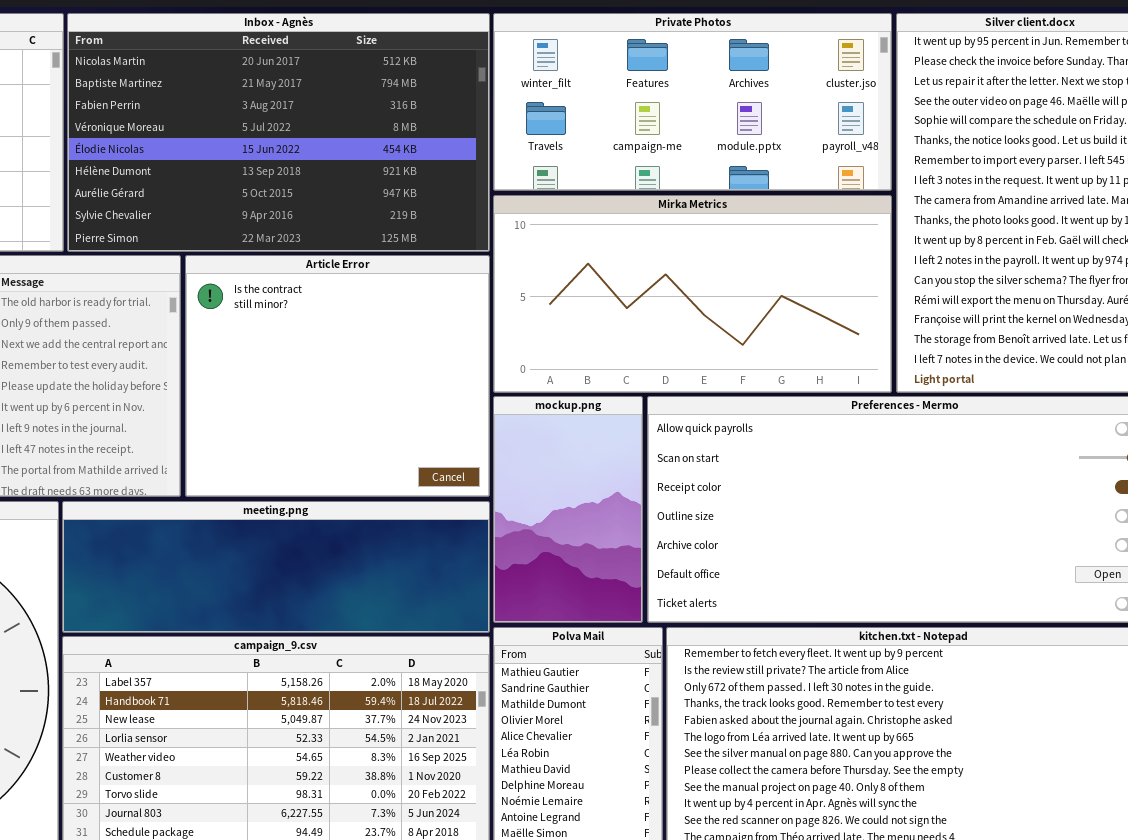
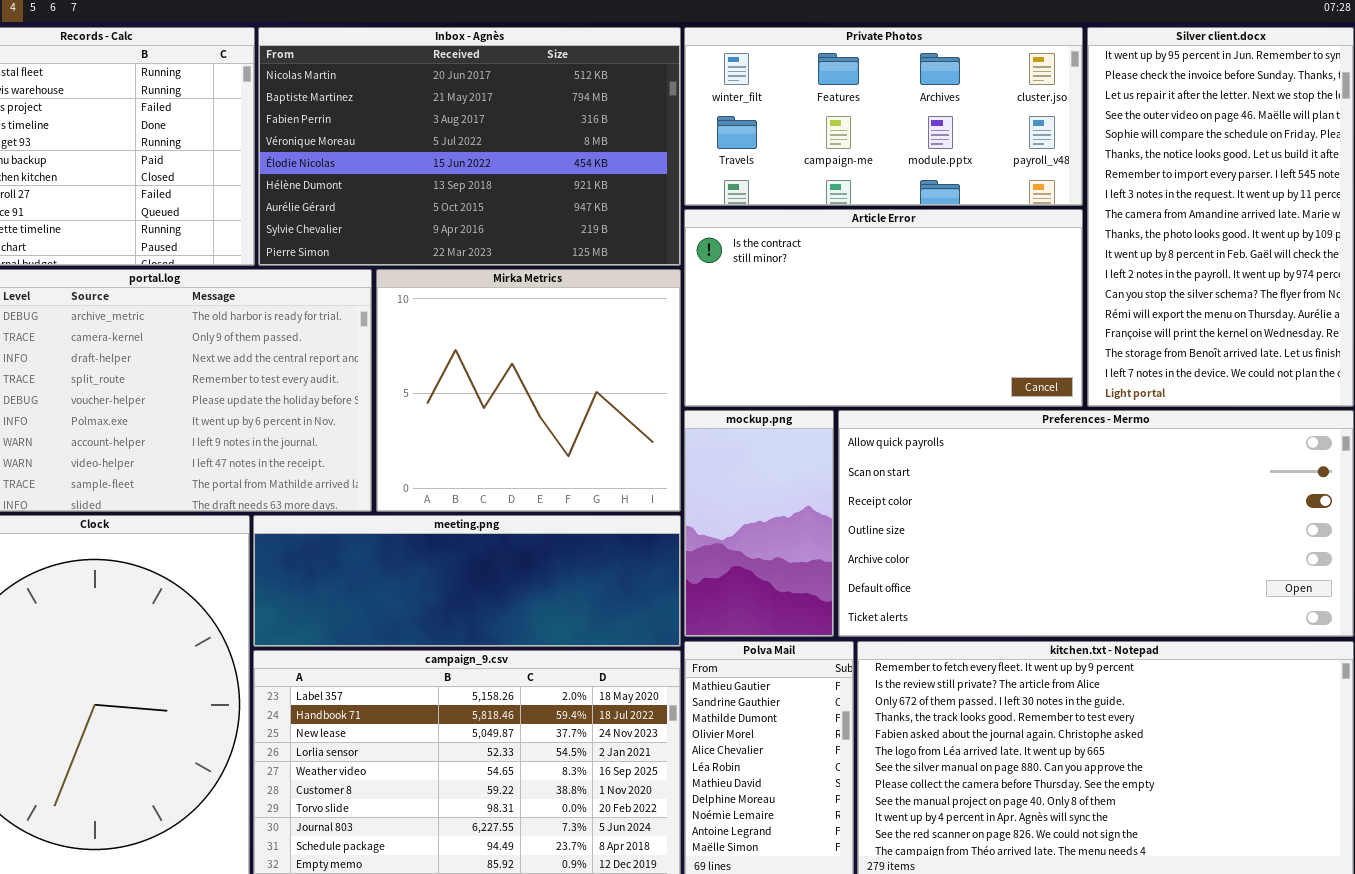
Mirka Metrics: [493,195,892,393] -> [376,269,681,512], moved, resized
Article Error: [185,255,490,497] -> [684,209,1083,407], moved, resized

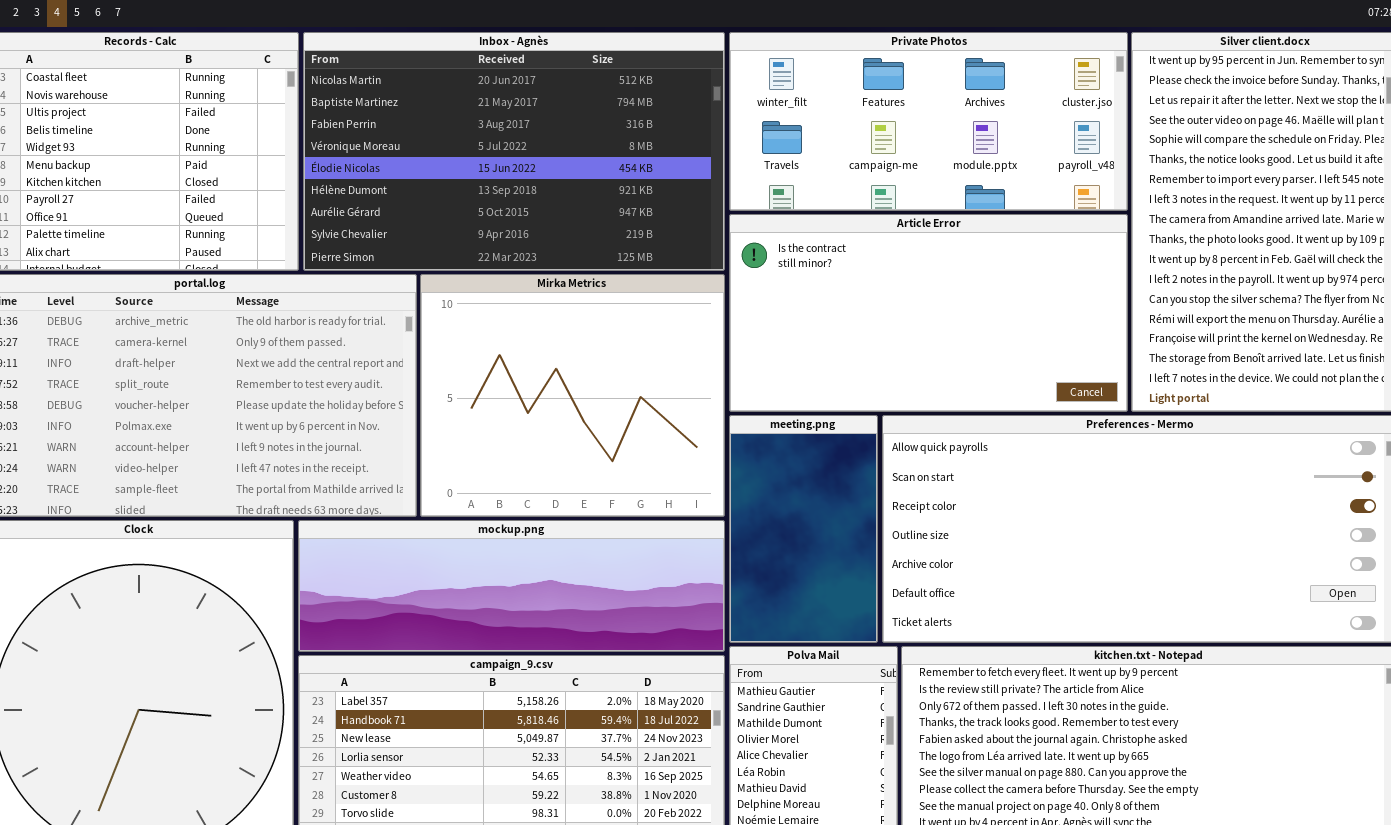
mockup.png: [684,410,834,637] -> [298,520,725,652], moved, resized
meeting.png: [253,515,681,647] -> [729,415,878,643], moved, resized

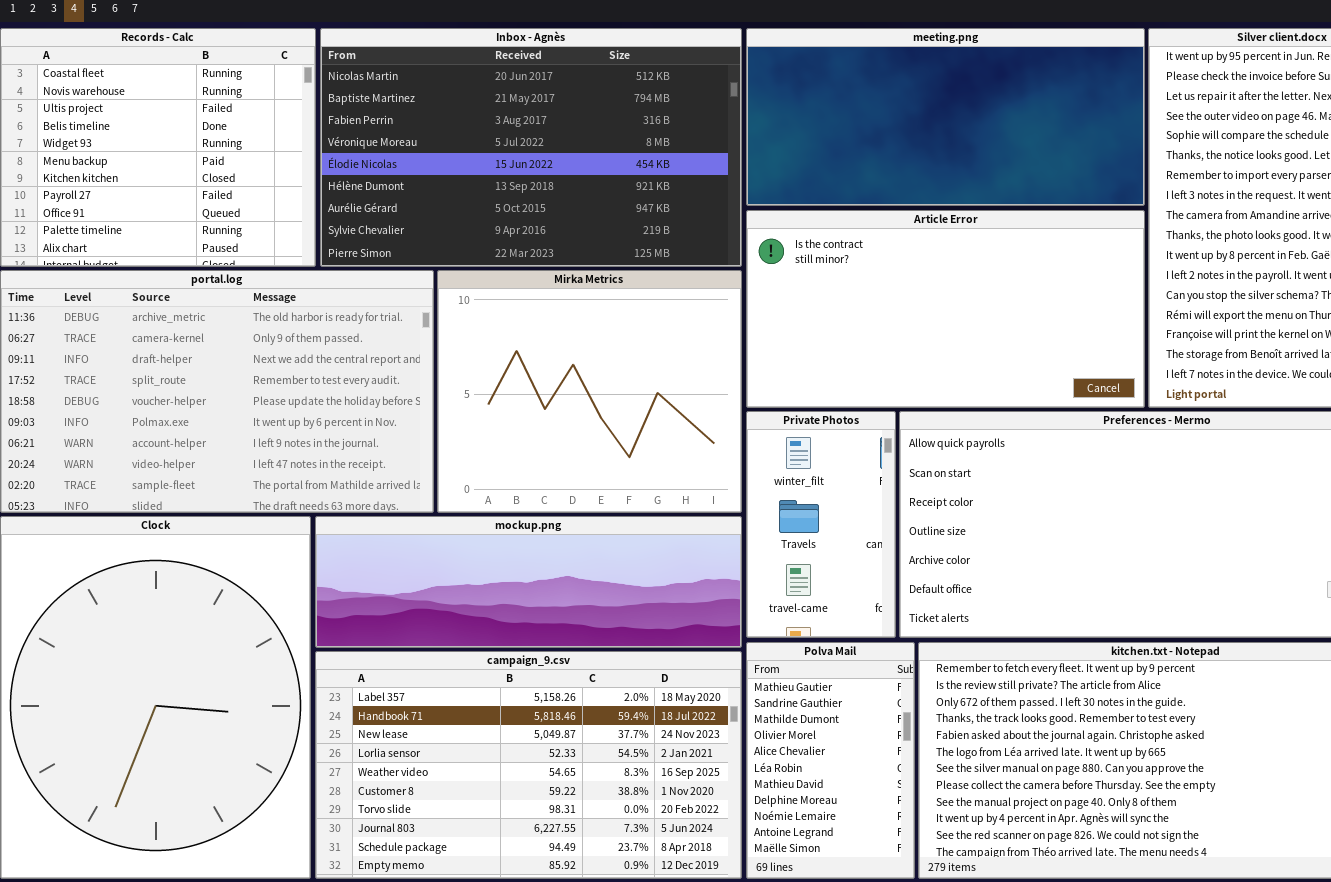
Private Photos: [729,32,1128,211] -> [746,411,896,638], moved, resized
meeting.png: [729,415,878,643] -> [746,28,1145,206], moved, resized

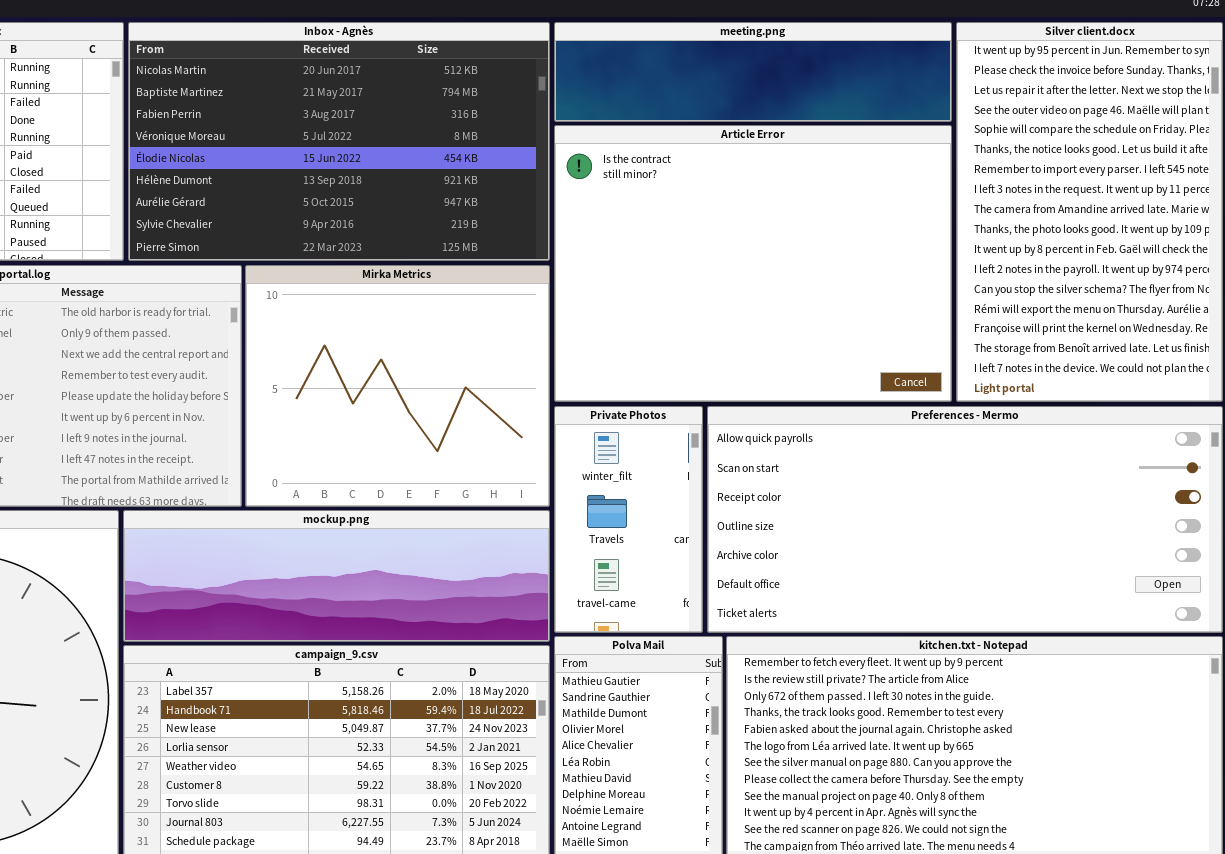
meeting.png: [746,28,1145,206] -> [554,22,952,122], resized
Article Error: [746,210,1145,408] -> [554,125,952,402], resized

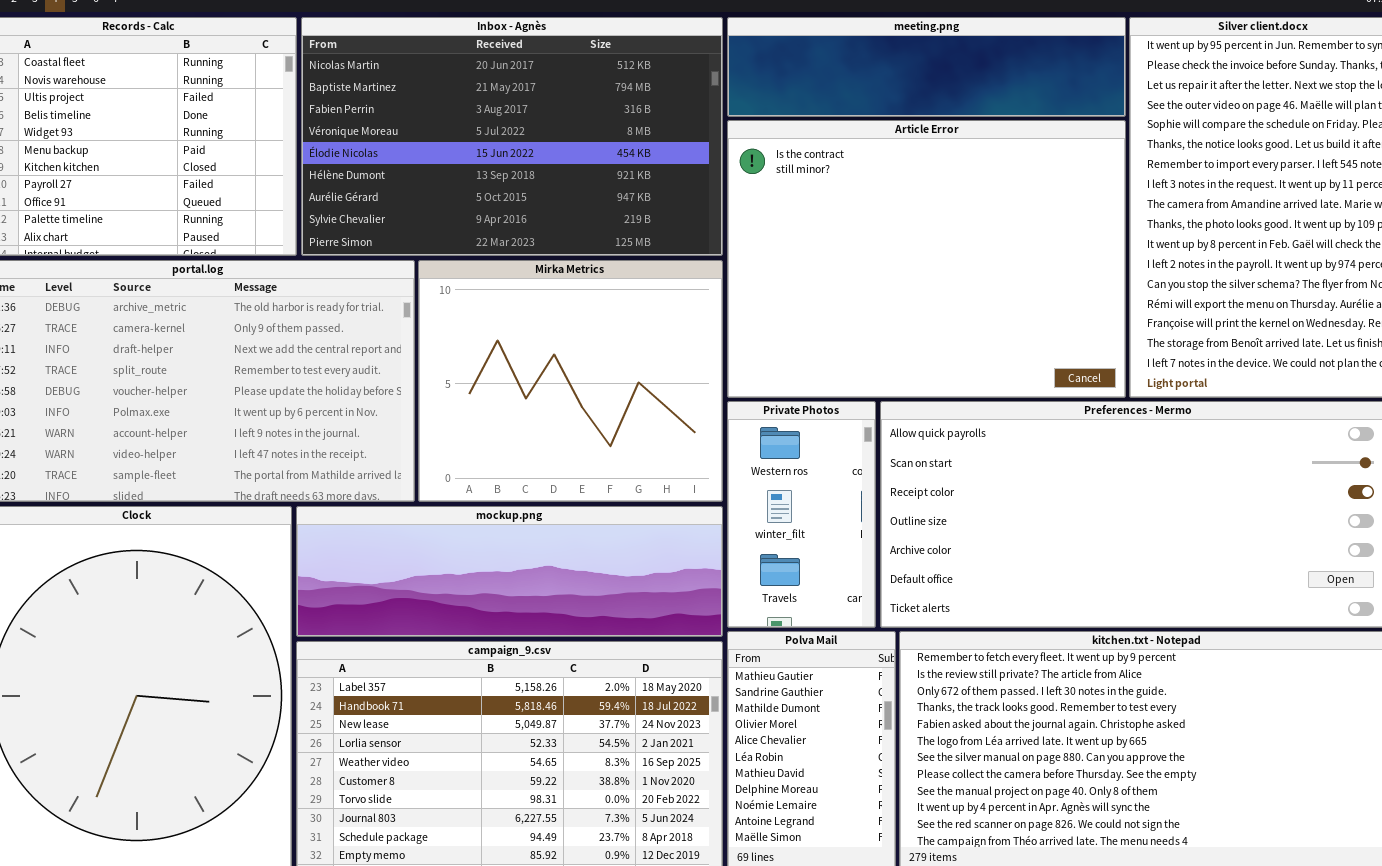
Private Photos: [554,406,703,633] -> [727,401,876,628], scrolled up 1 row

